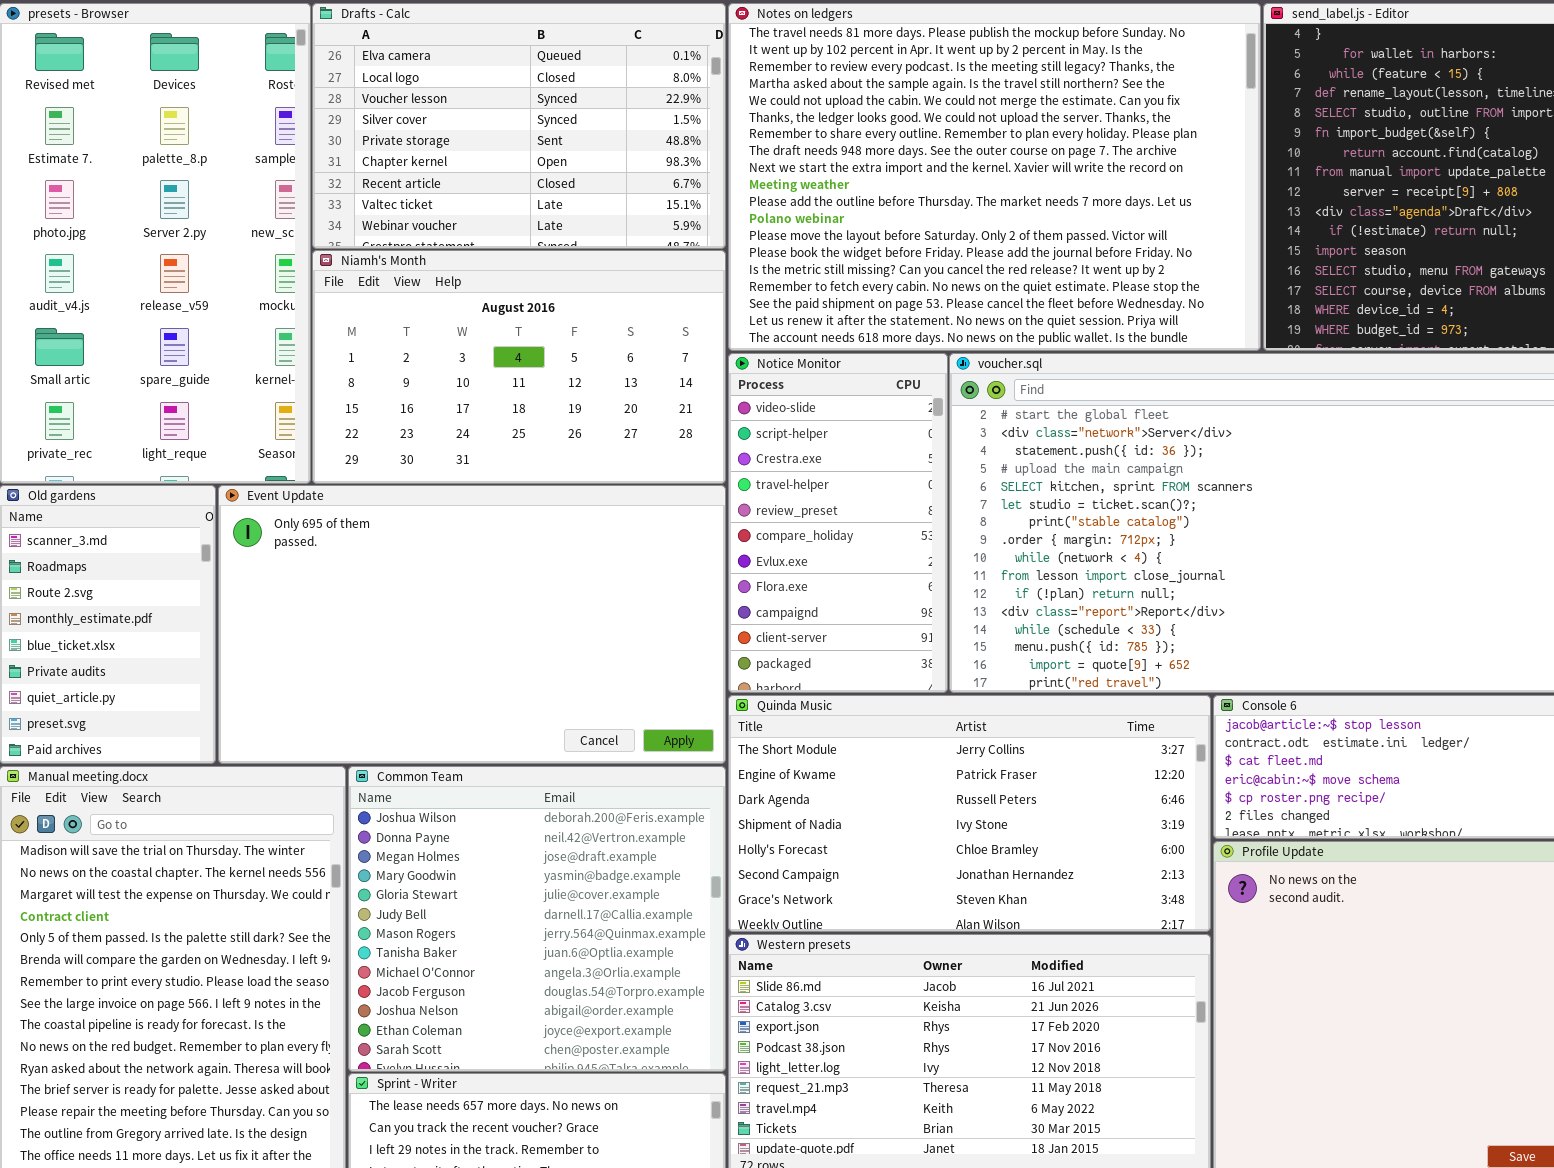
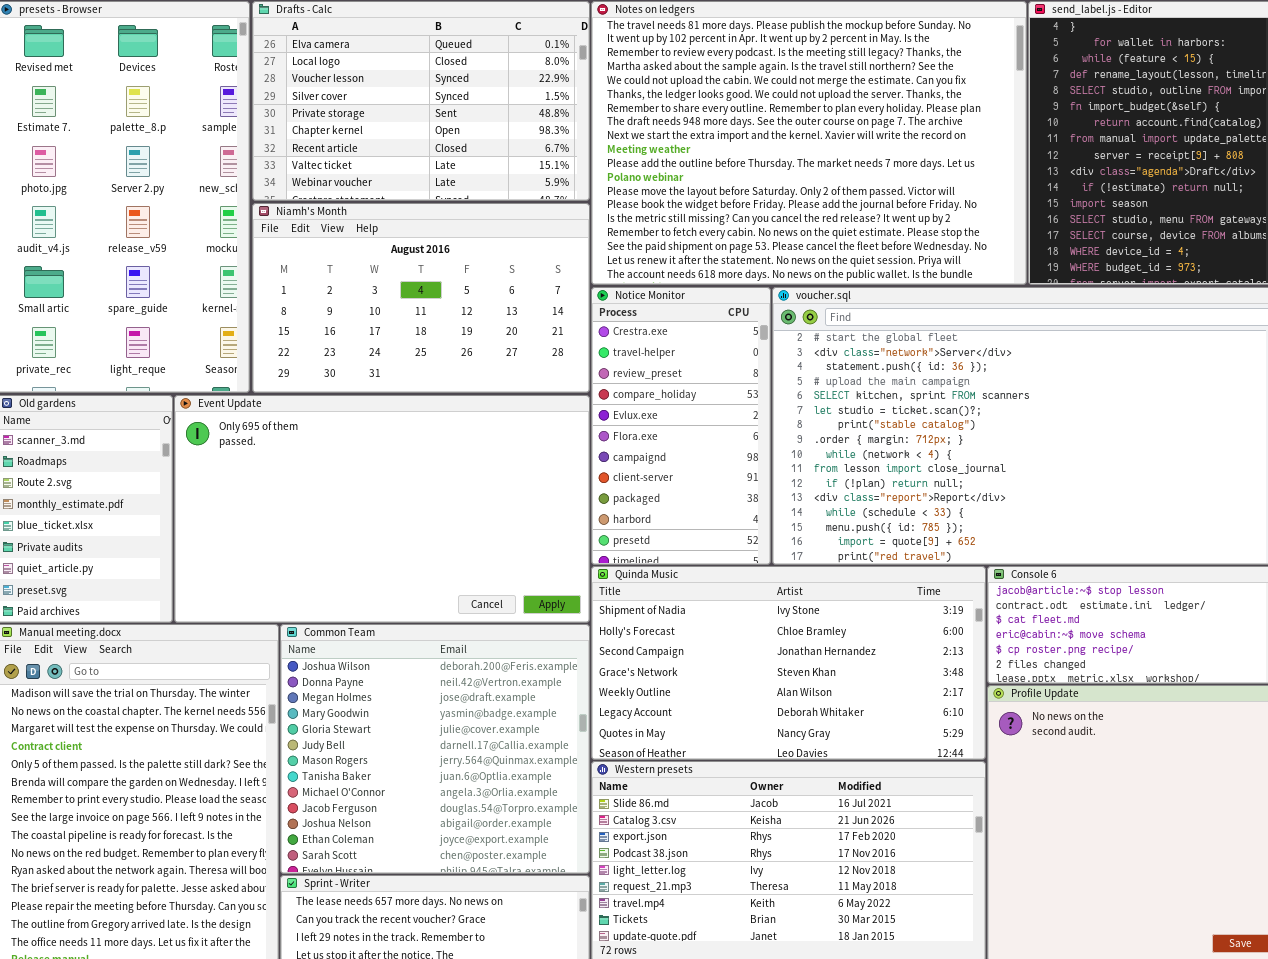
Notice Monitor: [728,353,948,693] -> [591,287,771,565], scrolled down 2 rows
Quinda Music: [728,695,1211,932] -> [591,566,986,760], scrolled down 3 rows

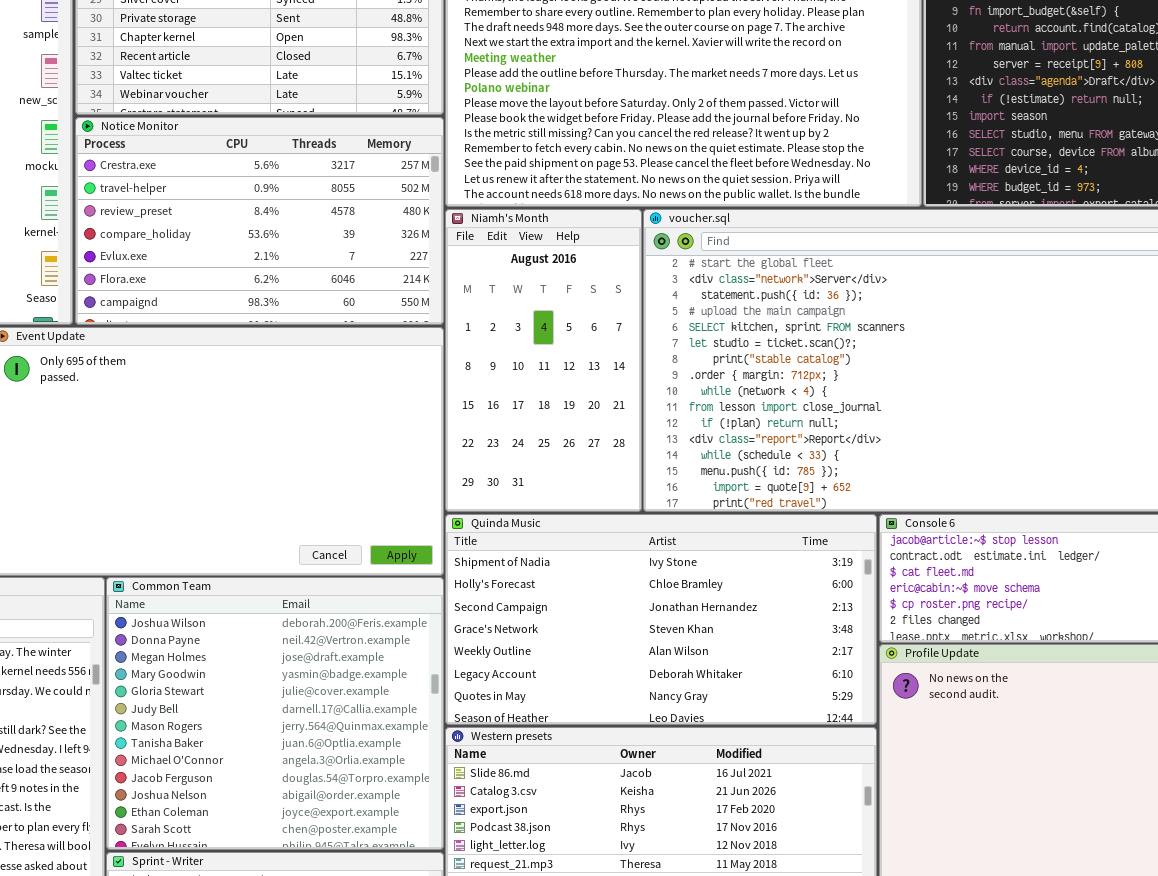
Niamh's Month: [252,203,590,393] -> [445,209,642,512], moved, resized
Notice Monitor: [591,287,771,565] -> [75,117,444,325], moved, resized

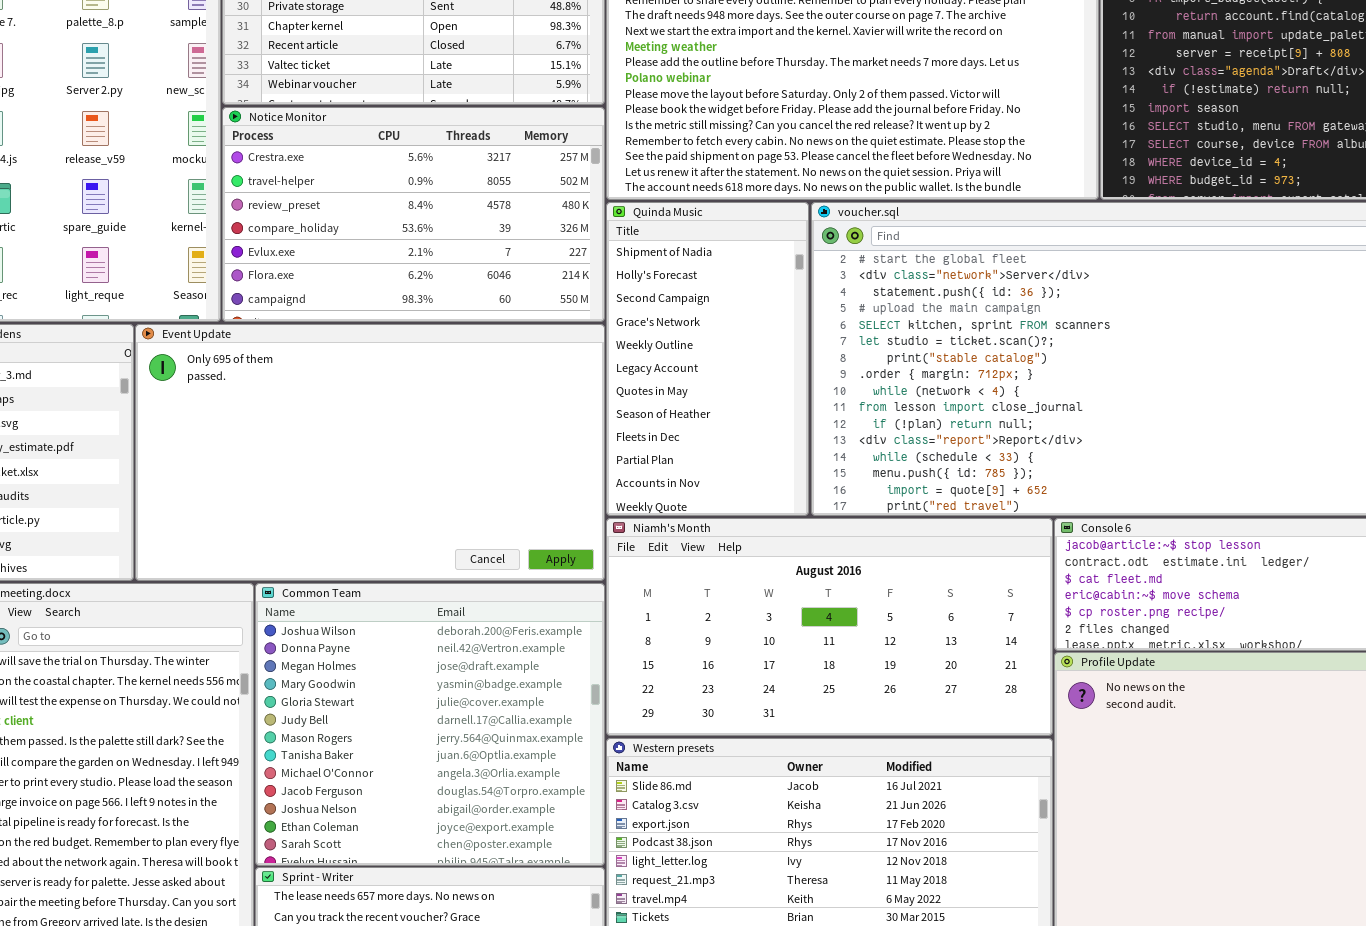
Niamh's Month: [445,209,642,512] -> [606,518,1053,736], moved, resized
Quinda Music: [445,514,877,725] -> [606,202,809,516], moved, resized

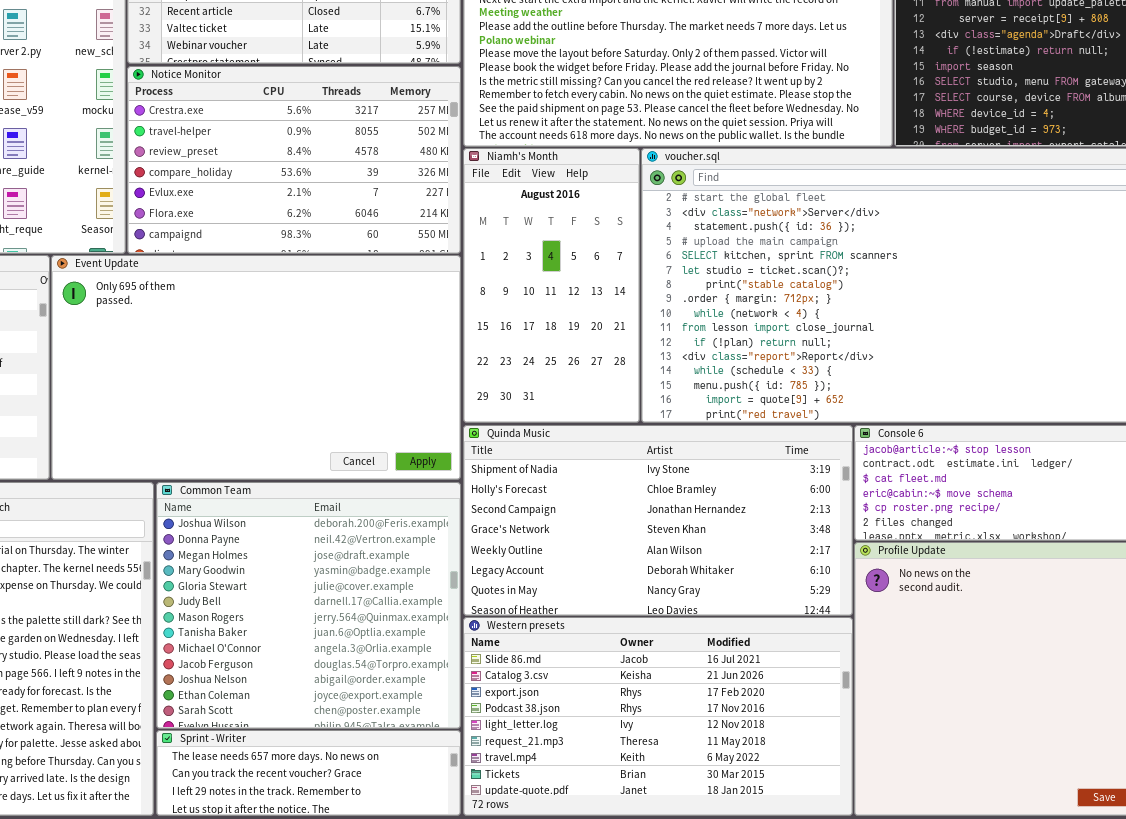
Quinda Music: [606,202,809,516] -> [463,425,853,616], moved, resized
Niamh's Month: [606,518,1053,736] -> [463,148,640,423], moved, resized

